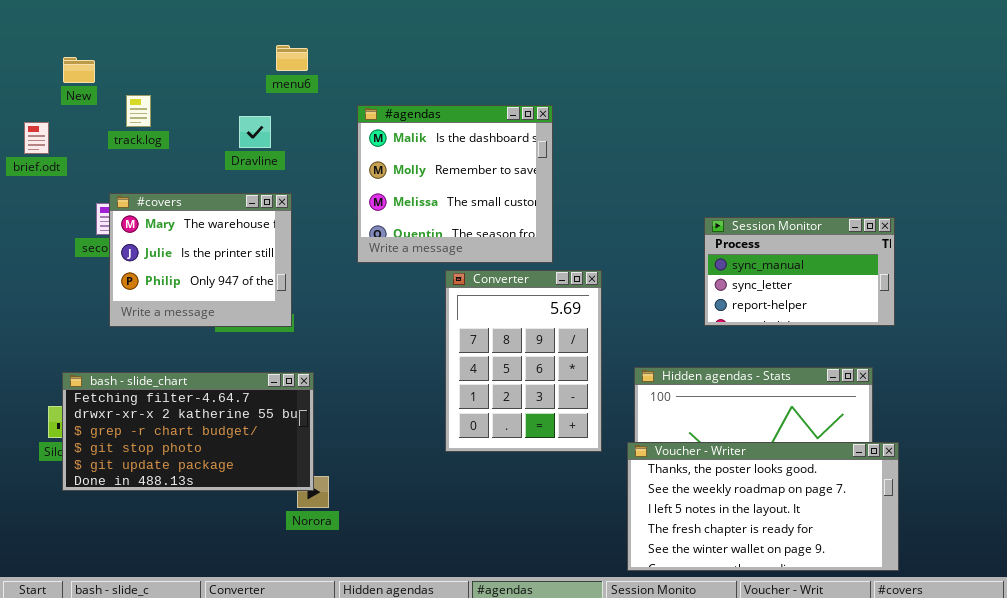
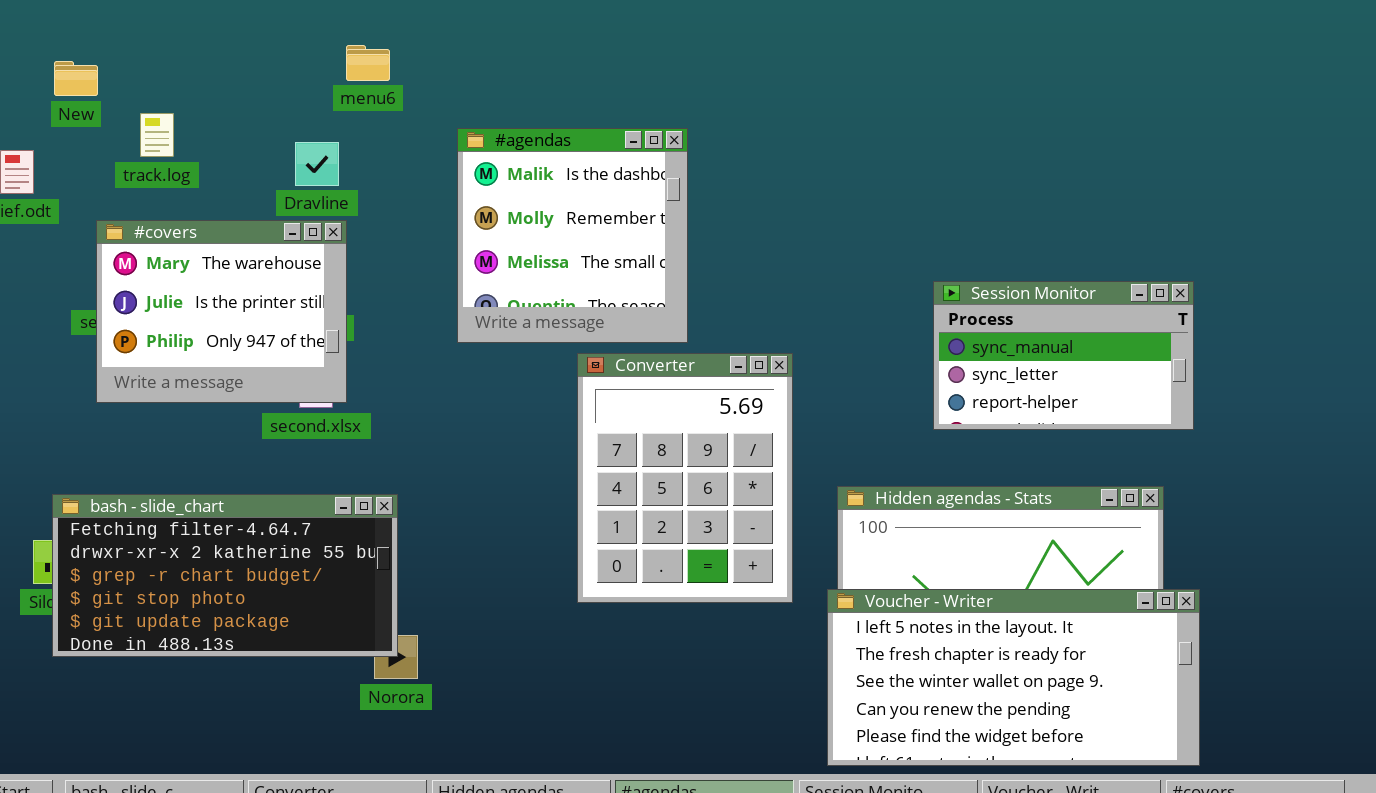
#agendas: [357,105,553,263] -> [457,128,688,343], resized
#covers: [109,193,292,327] -> [96,220,347,403], moved
Voucher - Writer: [627,442,899,571] -> [827,589,1200,766], scrolled down 2 rows

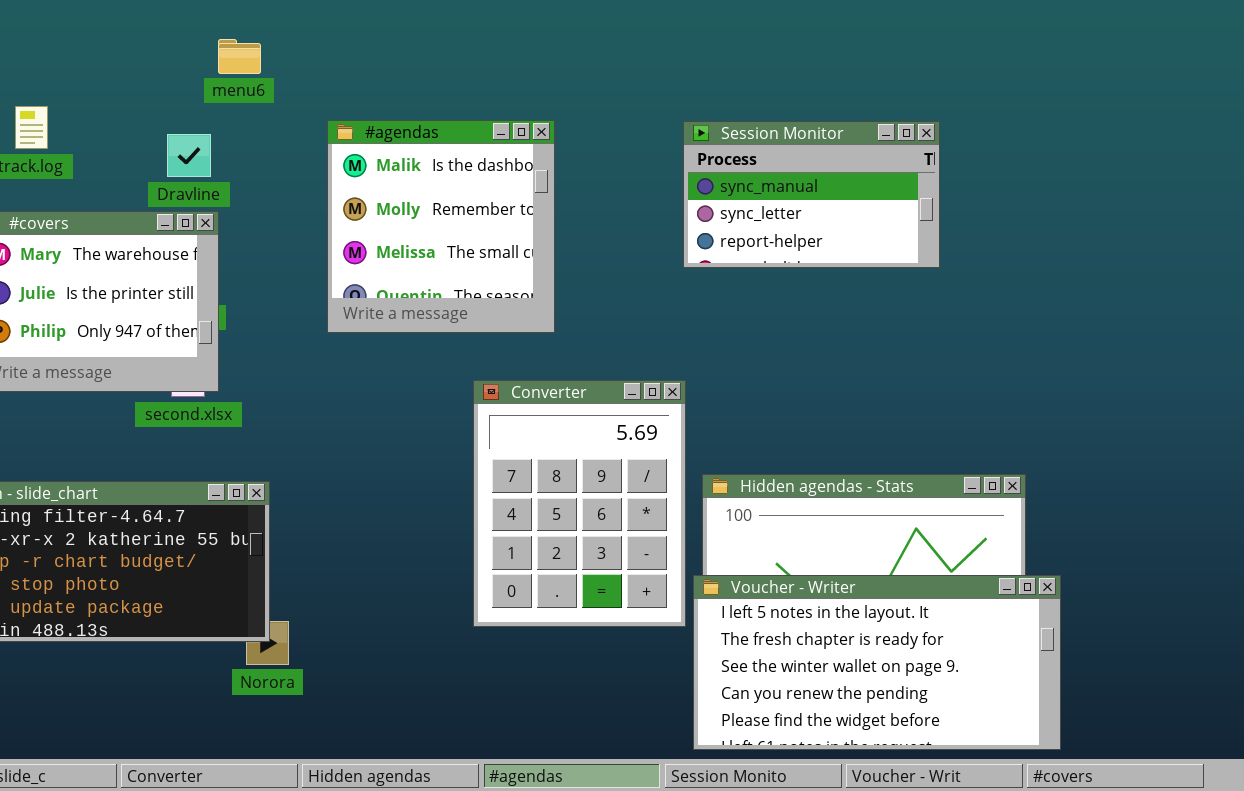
Session Monitor: [933,281,1194,430] -> [683,121,940,268], moved
Converter: [577,353,793,603] -> [473,380,686,627], moved

